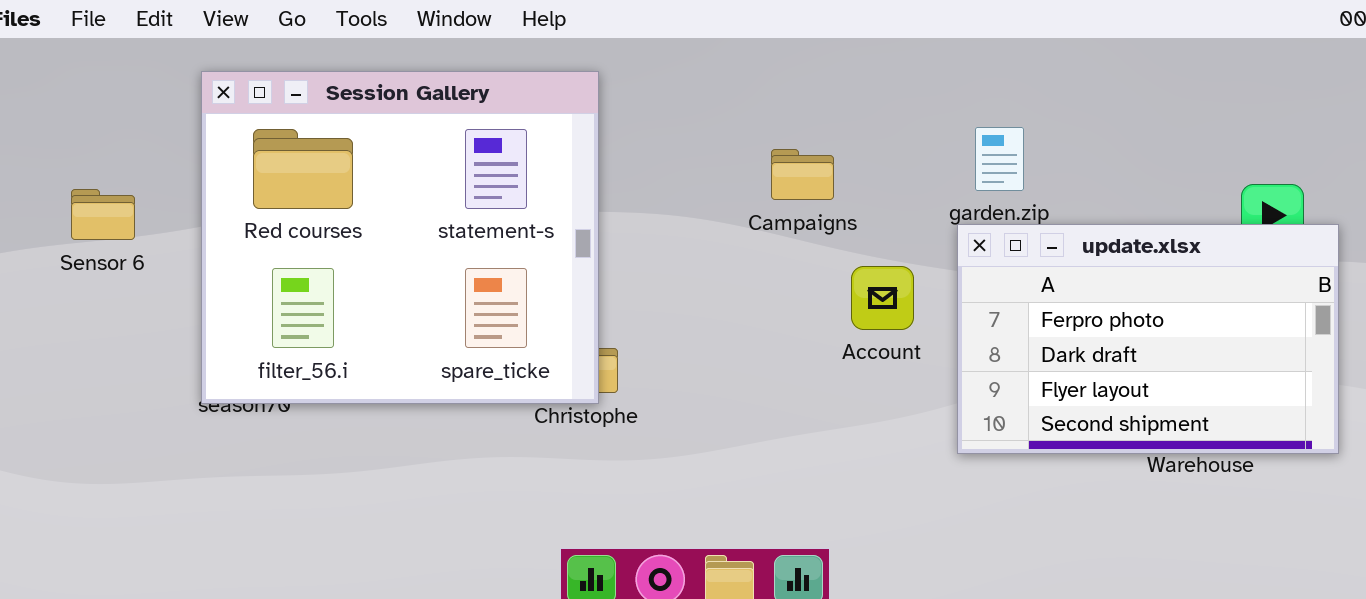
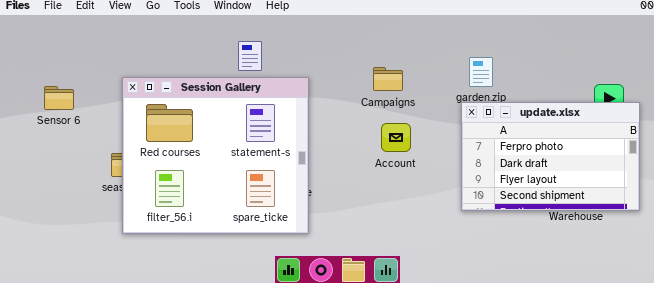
Session Gallery: [201,71,599,404] -> [122,77,309,234], moved
Account: [851,266,914,330] -> [381,123,411,152], moved

